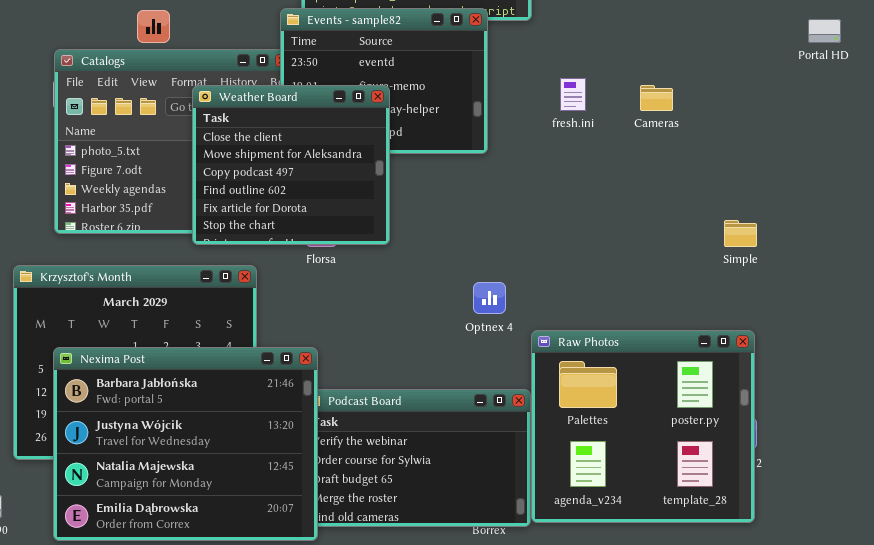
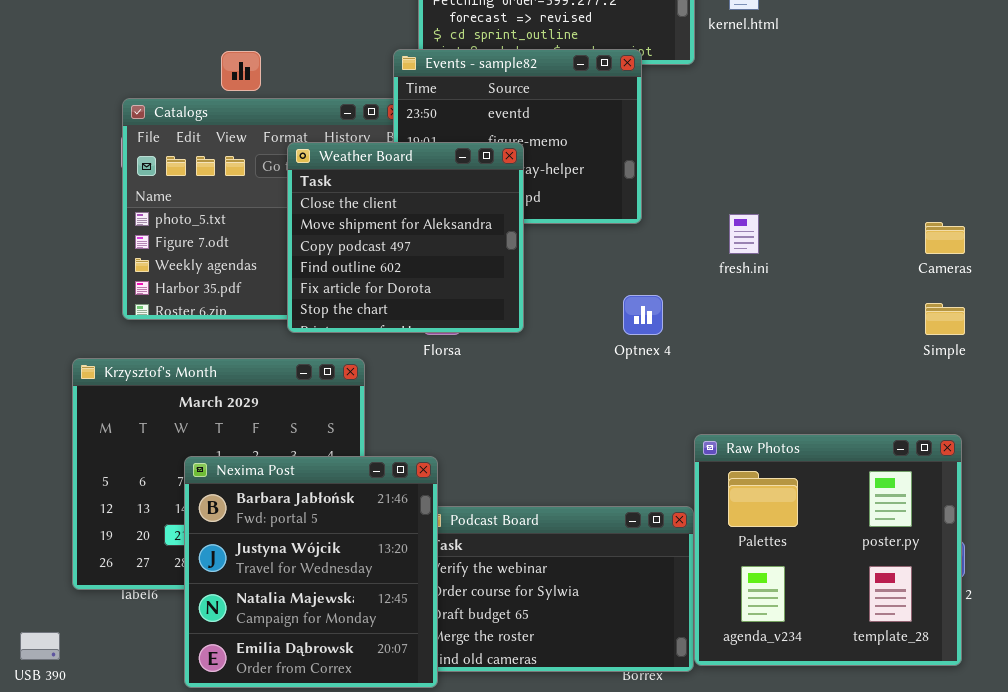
fresh.ini: [560,78,586,111] -> [729,214,759,254], moved
Cameras: [640,85,673,111] -> [925,222,965,254], moved
Optnex 4: [473,282,506,314] -> [623,295,663,335], moved
Nexima Post: [53,347,318,541] -> [184,456,438,688], resized

